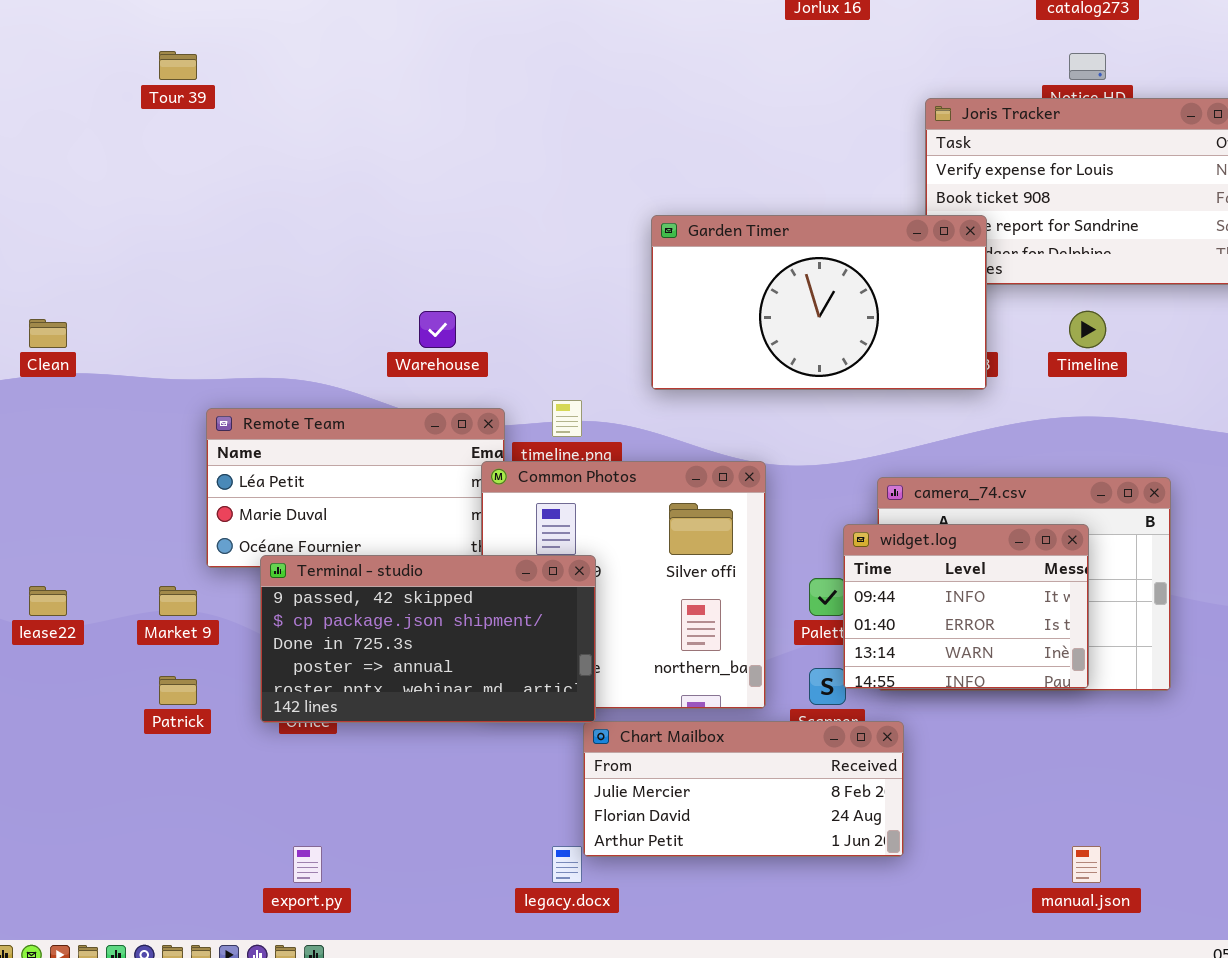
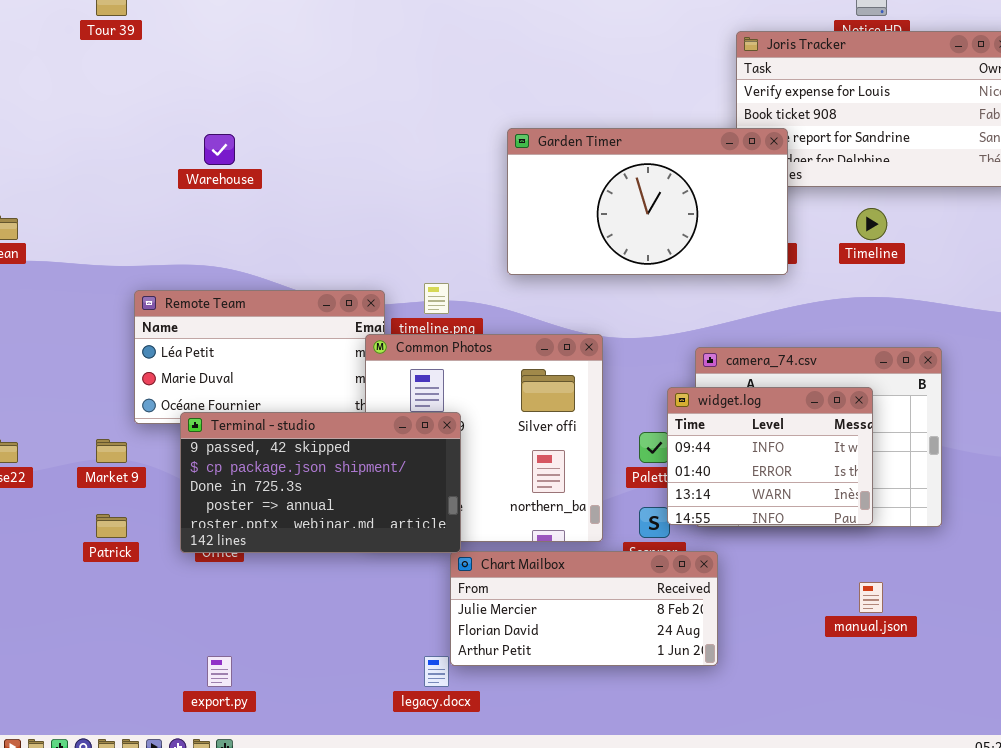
Warehouse: [419,311,456,348] -> [204,134,235,165], moved
manual.json: [1072,846,1101,883] -> [859,582,883,613], moved

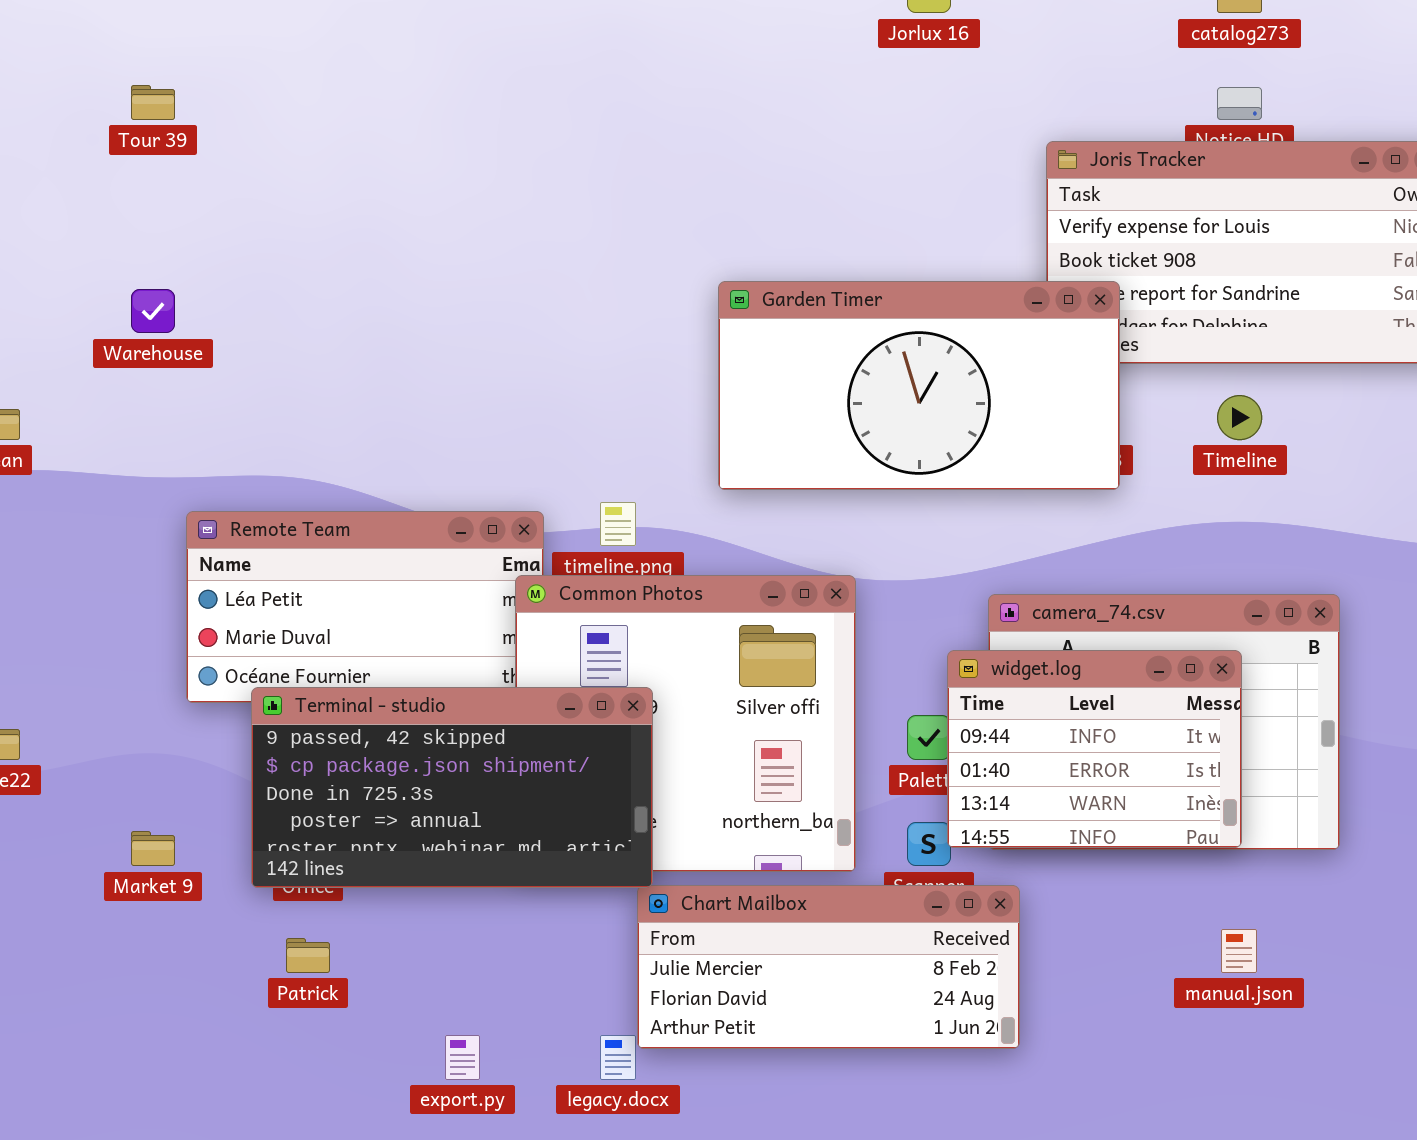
Warehouse: [204,134,235,165] -> [131,289,175,333], moved
Market 9: [96,439,127,463] -> [131,831,175,866], moved
Patrick: [96,514,127,538] -> [286,938,330,973], moved
export.py: [207,656,232,687] -> [445,1035,480,1080], moved

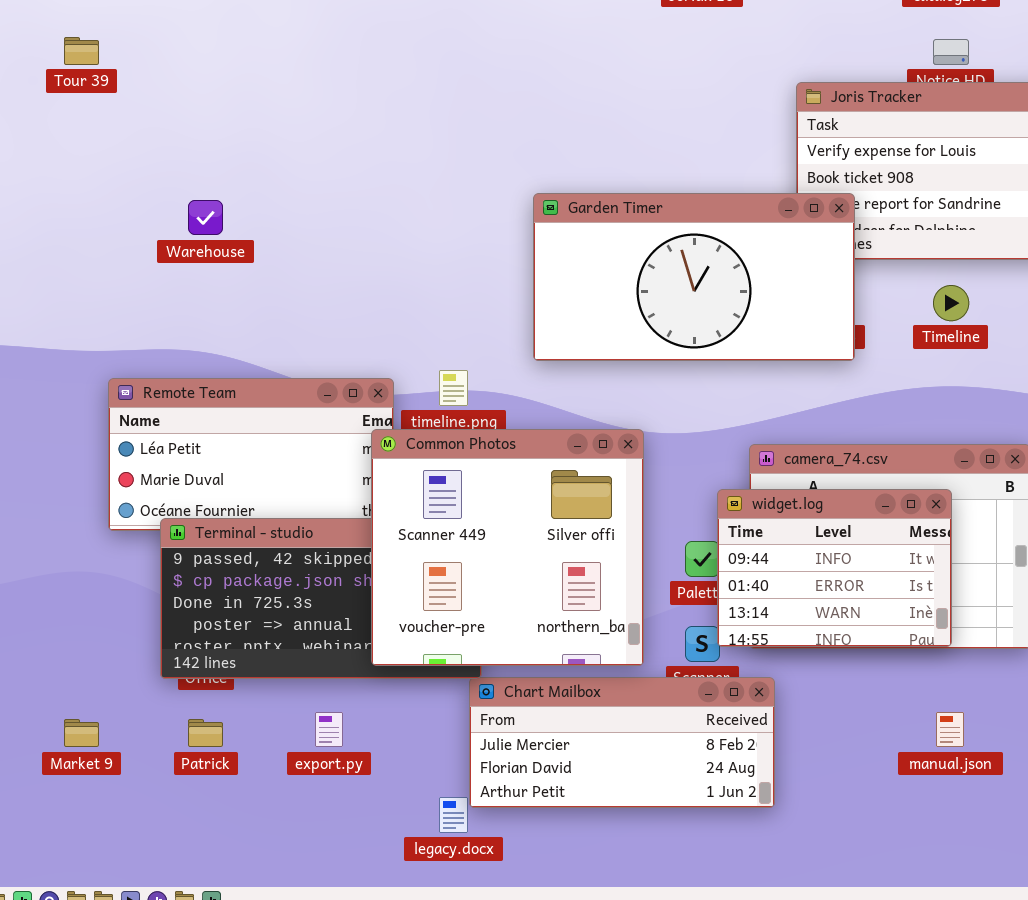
Warehouse: [131,289,175,333] -> [188,200,223,235], moved
Common Photos: [515,575,856,872] -> [371,429,644,666], raised
Market 9: [131,831,175,866] -> [64,719,99,747], moved
export.py: [445,1035,480,1080] -> [315,712,343,747], moved

